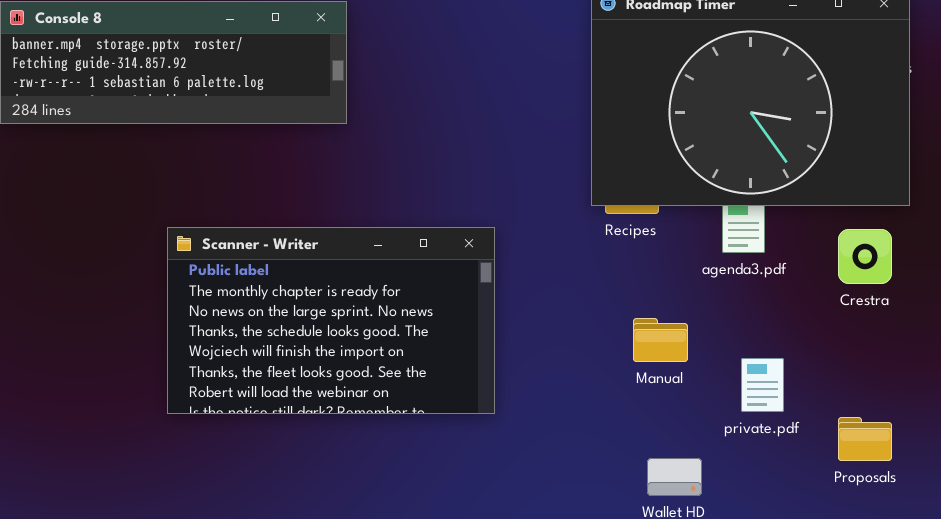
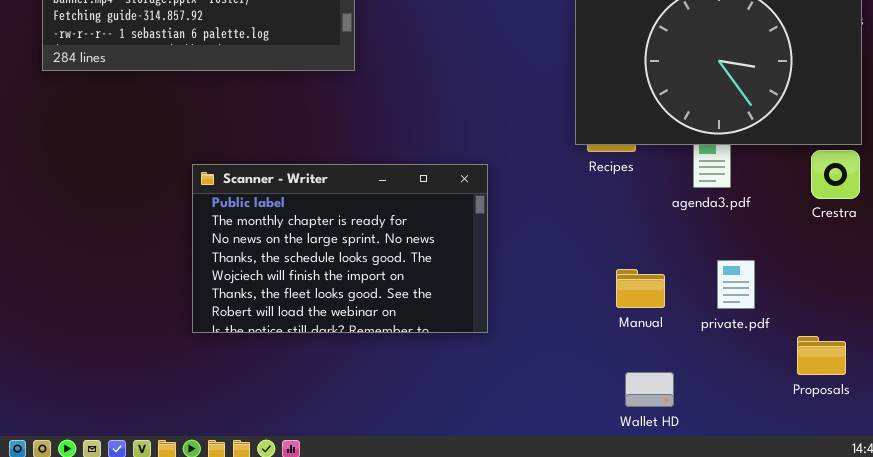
Crestra: [838,229,892,284] -> [811,150,860,199], moved
Manual: [633,318,688,362] -> [616,269,665,308], moved
private.pdf: [741,358,784,412] -> [717,260,755,309], moved

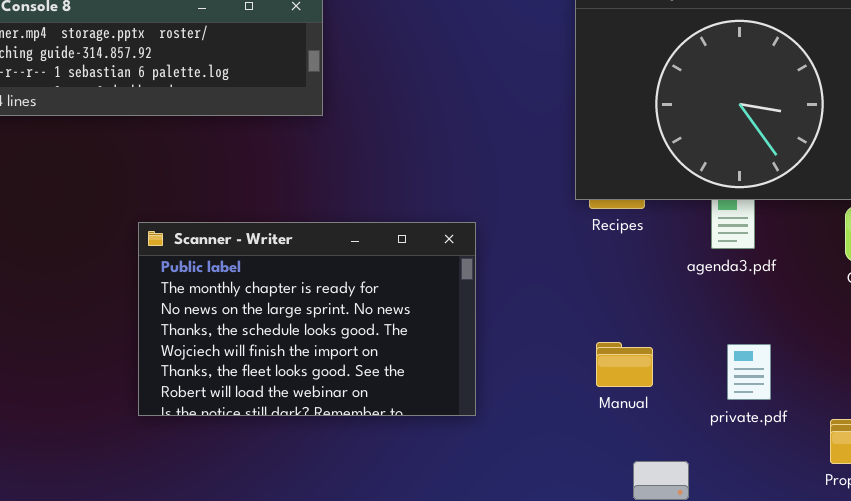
private.pdf: [717,260,755,309] -> [727,344,771,400], moved
Manual: [616,269,665,308] -> [596,342,653,387], moved

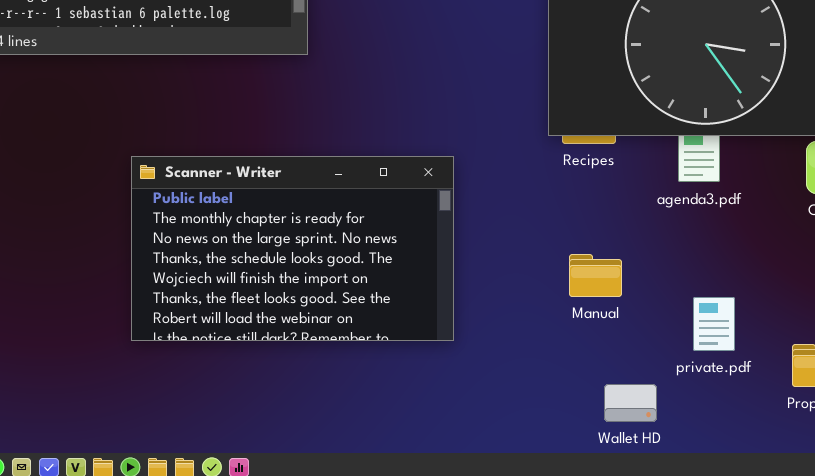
Manual: [596,342,653,387] -> [569,254,622,297], moved
private.pdf: [727,344,771,400] -> [693,297,735,351], moved

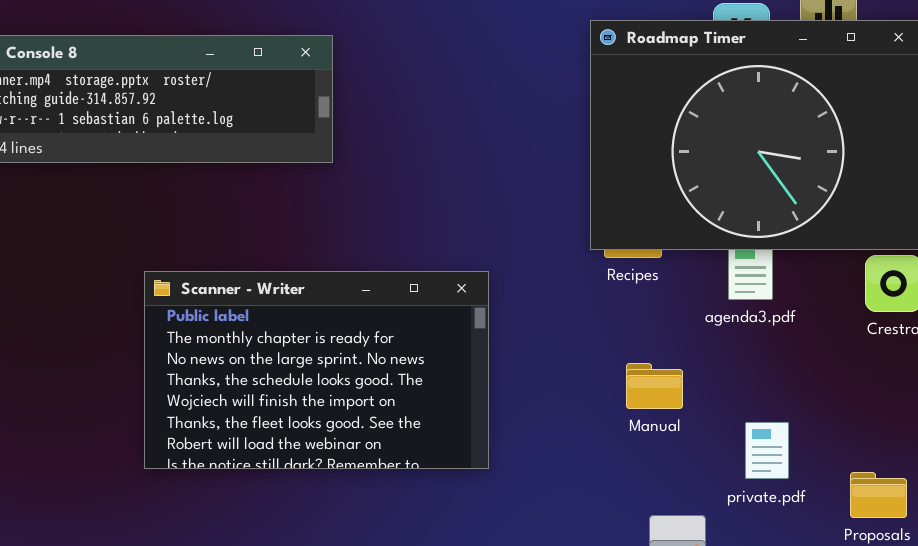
Manual: [569,254,622,297] -> [626,363,683,409], moved

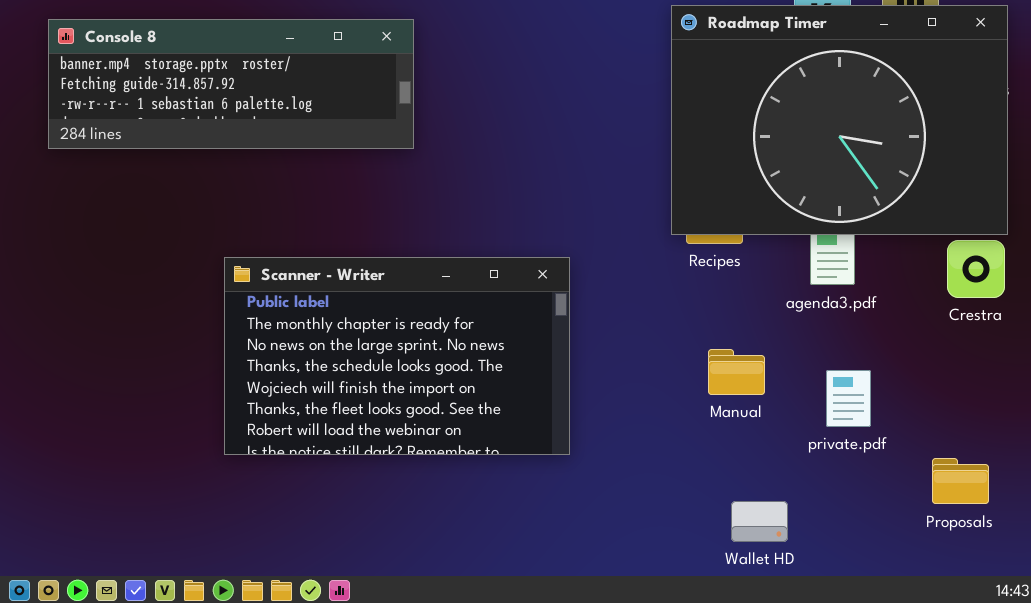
private.pdf: [745,422,789,479] -> [826,370,871,427], moved

